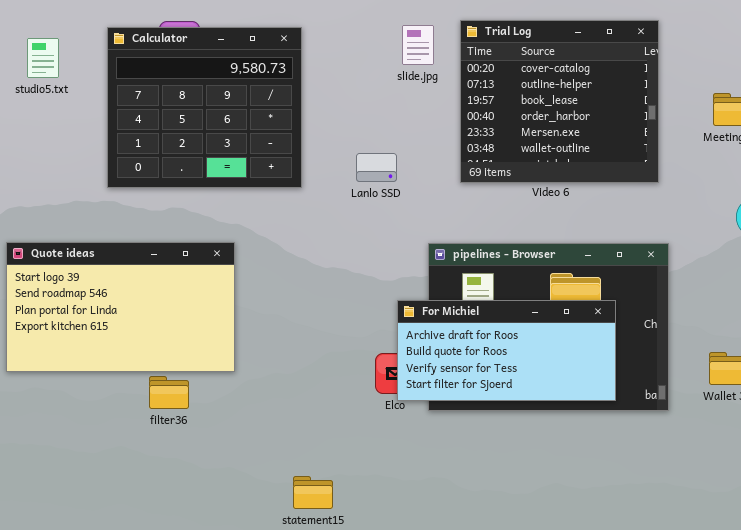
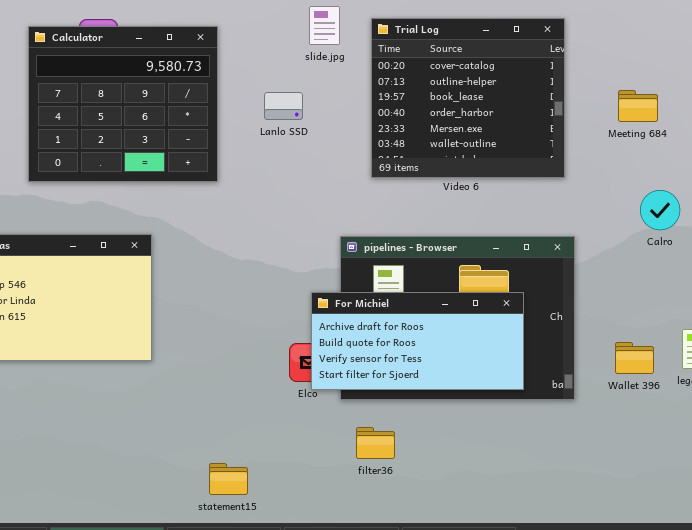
slide.jpg: [402,25,434,65] -> [309,6,340,45], moved
Lanlo SSD: [356,153,397,182] -> [264,92,303,120], moved
filter36: [149,376,189,409] -> [356,427,395,459], moved

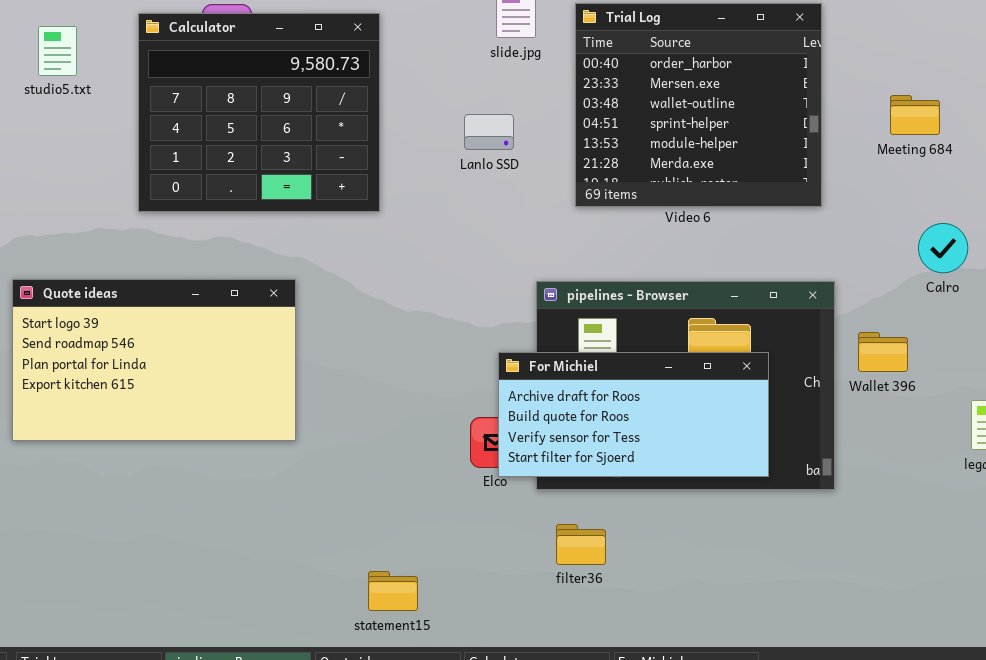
Trial Log: [371,18,565,178] -> [575,3,822,207], scrolled down 3 rows
Lanlo SSD: [264,92,303,120] -> [464,114,514,150], moved
Wallet 396: [615,342,654,374] -> [858,332,908,372], moved

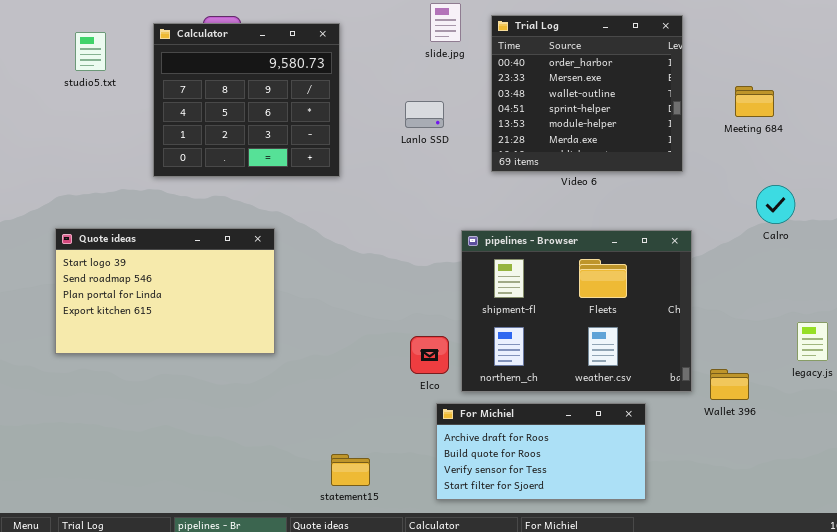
Wallet 396: [858,332,908,372] -> [710,369,749,400], moved
For Michiel: [498,352,769,477] -> [436,403,646,500], moved

